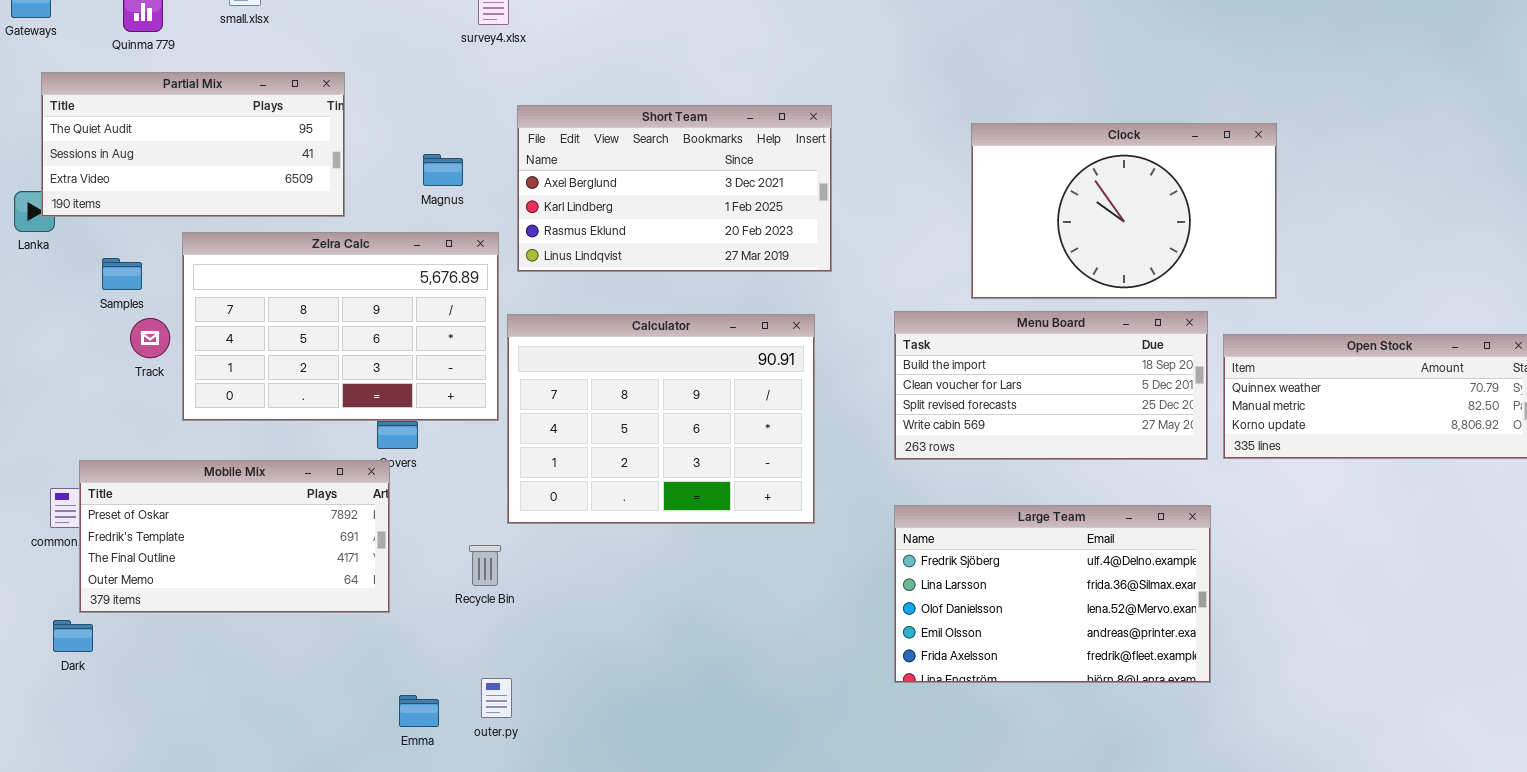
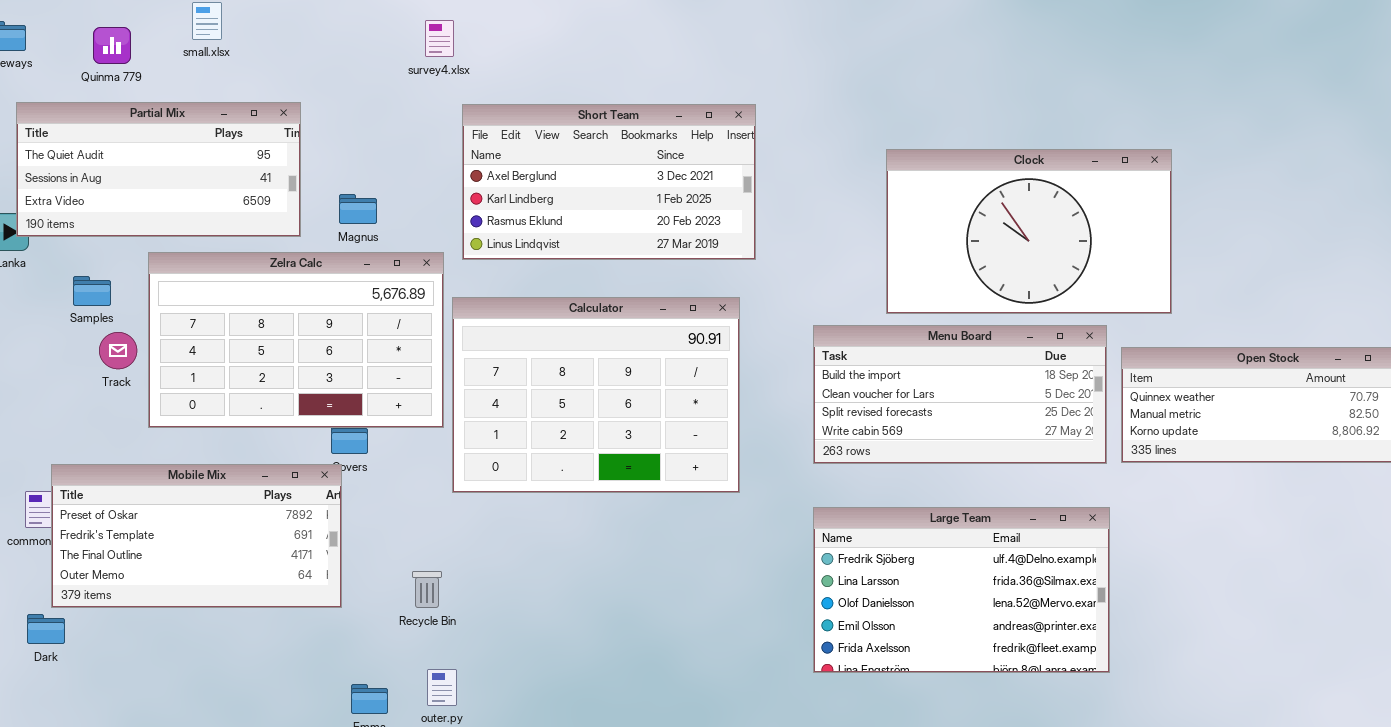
Short Team: [517,105,832,272] -> [462,104,756,260], moved
Magnus: [423,154,463,186] -> [339,194,377,224], moved
Calculator: [507,314,815,524] -> [452,297,740,493], moved
Recycle Bin: [469,545,501,586] -> [412,571,442,608], moved

